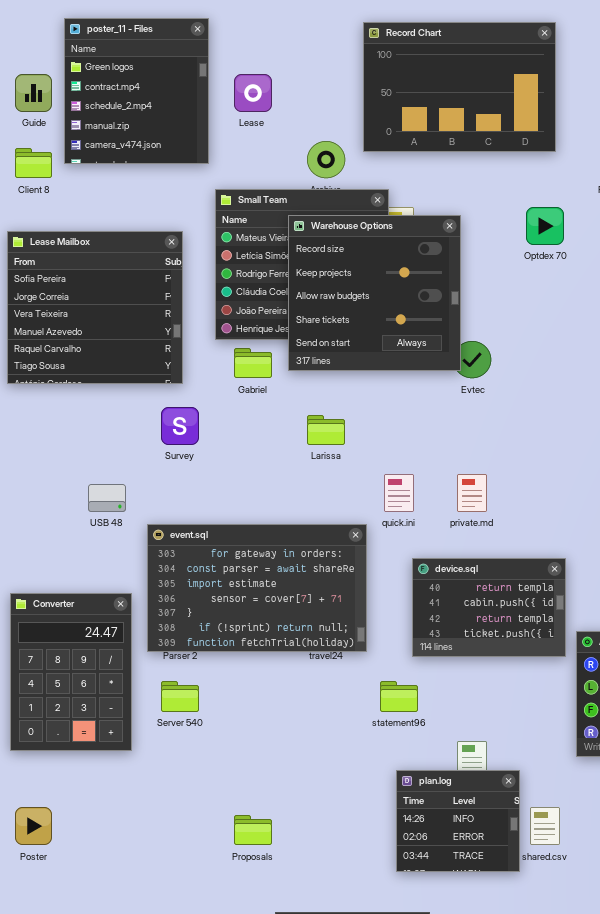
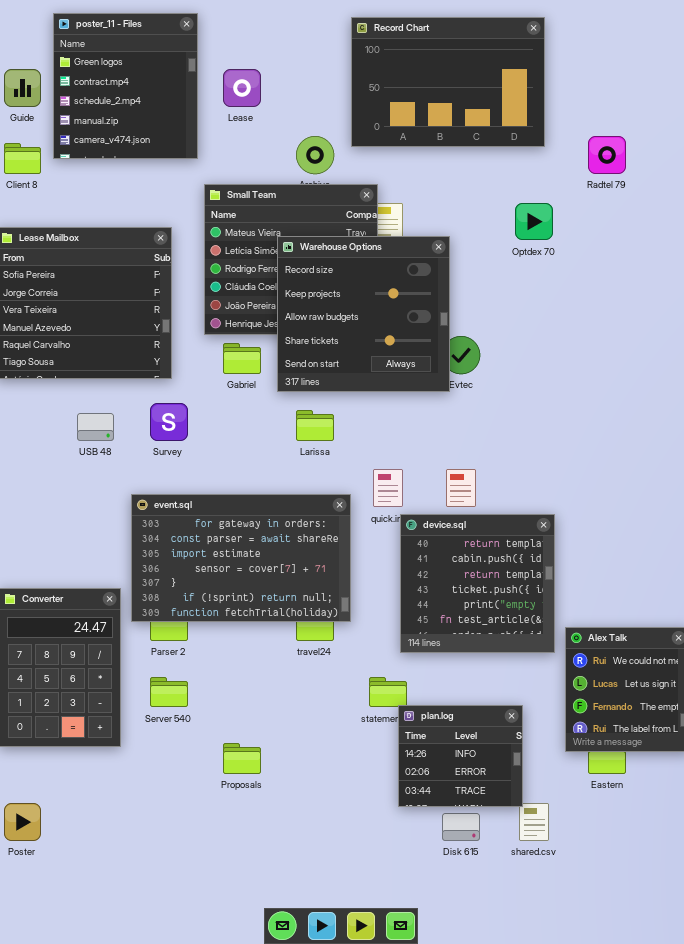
Warehouse Options: [288,215,461,371] -> [277,236,450,392], moved
USB 48: [88,484,126,512] -> [77,413,114,441], moved
event.sql: [147,524,367,652] -> [131,494,351,622], moved
device.sql: [412,558,566,657] -> [400,514,555,653], resized
plan.log: [396,770,520,872] -> [398,705,523,807], moved
Proposals: [234,815,272,845] -> [223,743,261,774], moved

